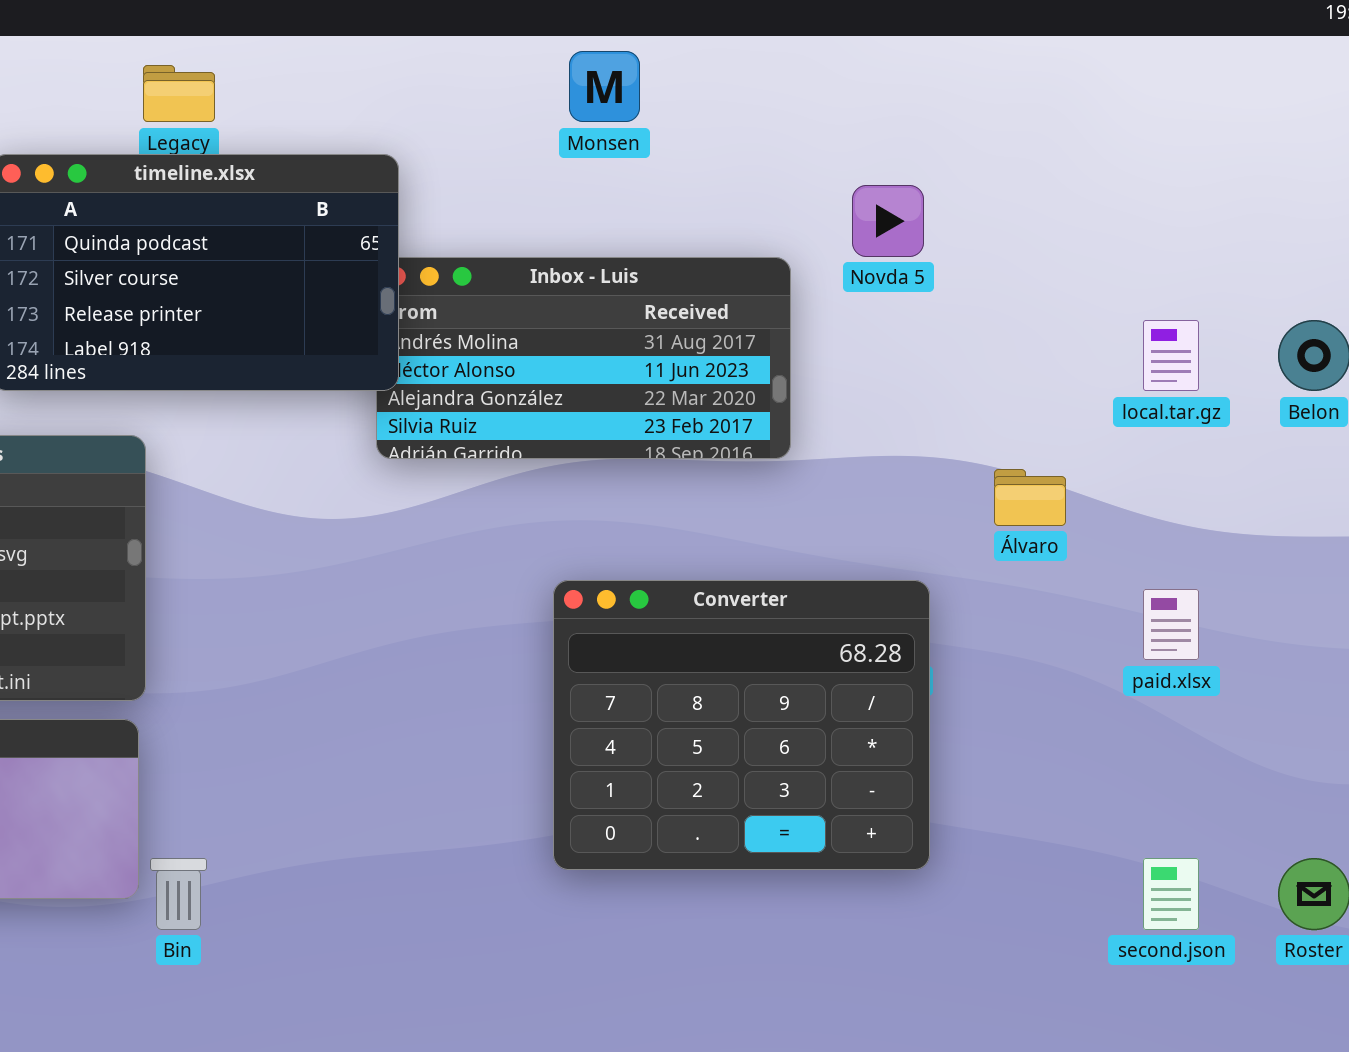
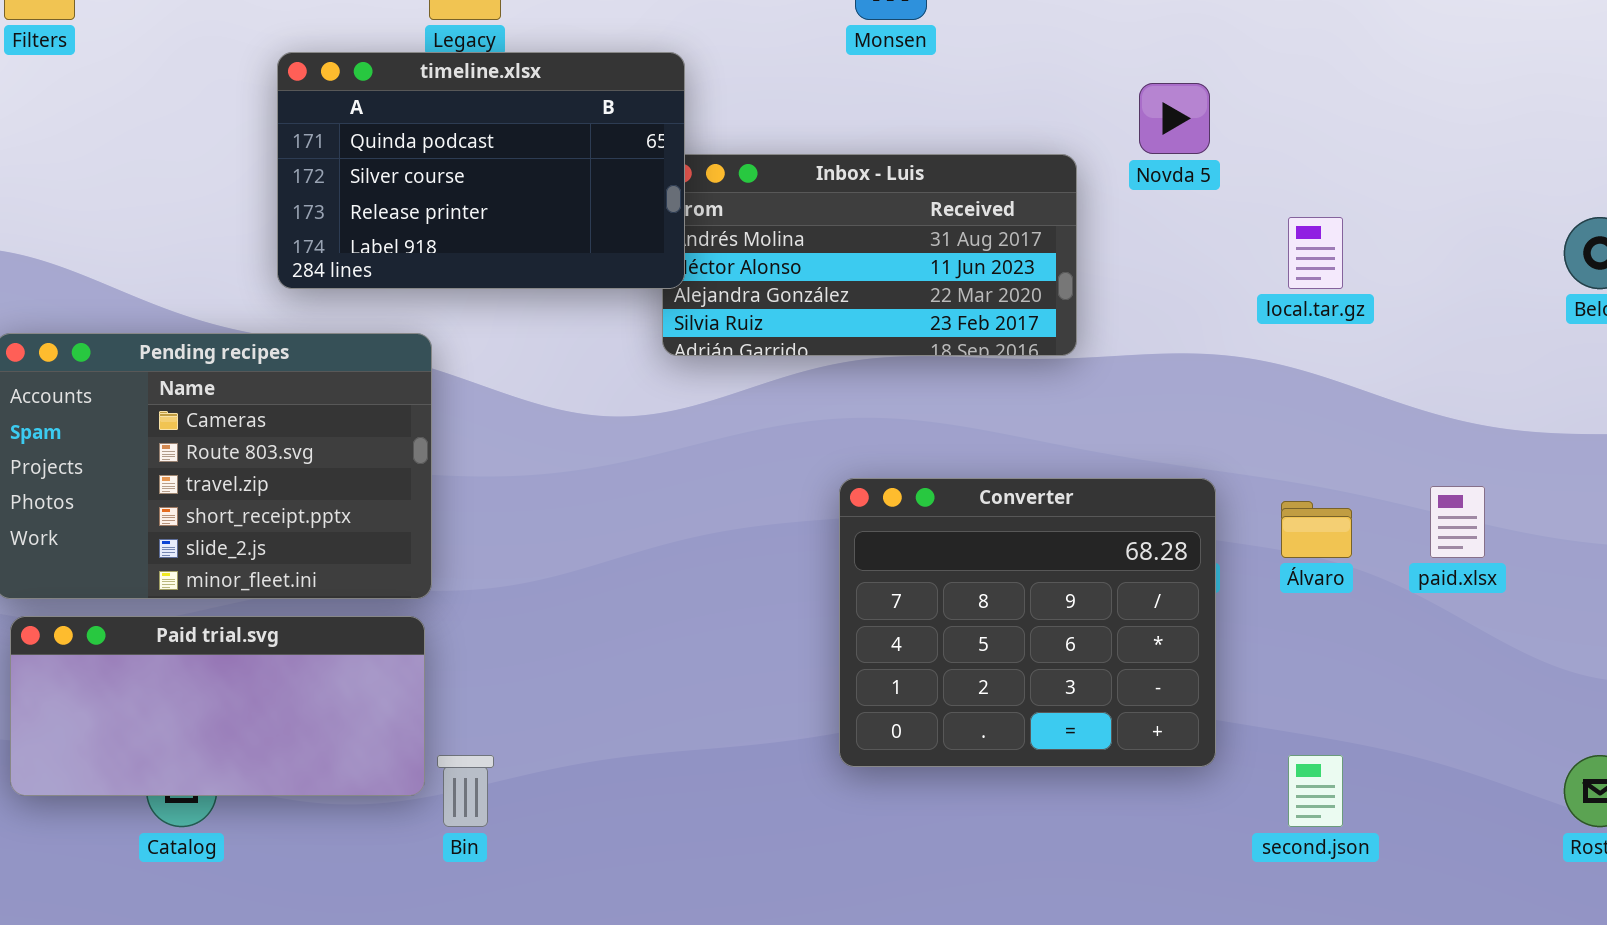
local.tar.gz: [1143,320,1199,391] -> [1288,217,1343,289], moved
Álvaro: [994,469,1066,526] -> [1281,501,1352,558], moved
second.json: [1143,858,1199,930] -> [1288,755,1343,827], moved

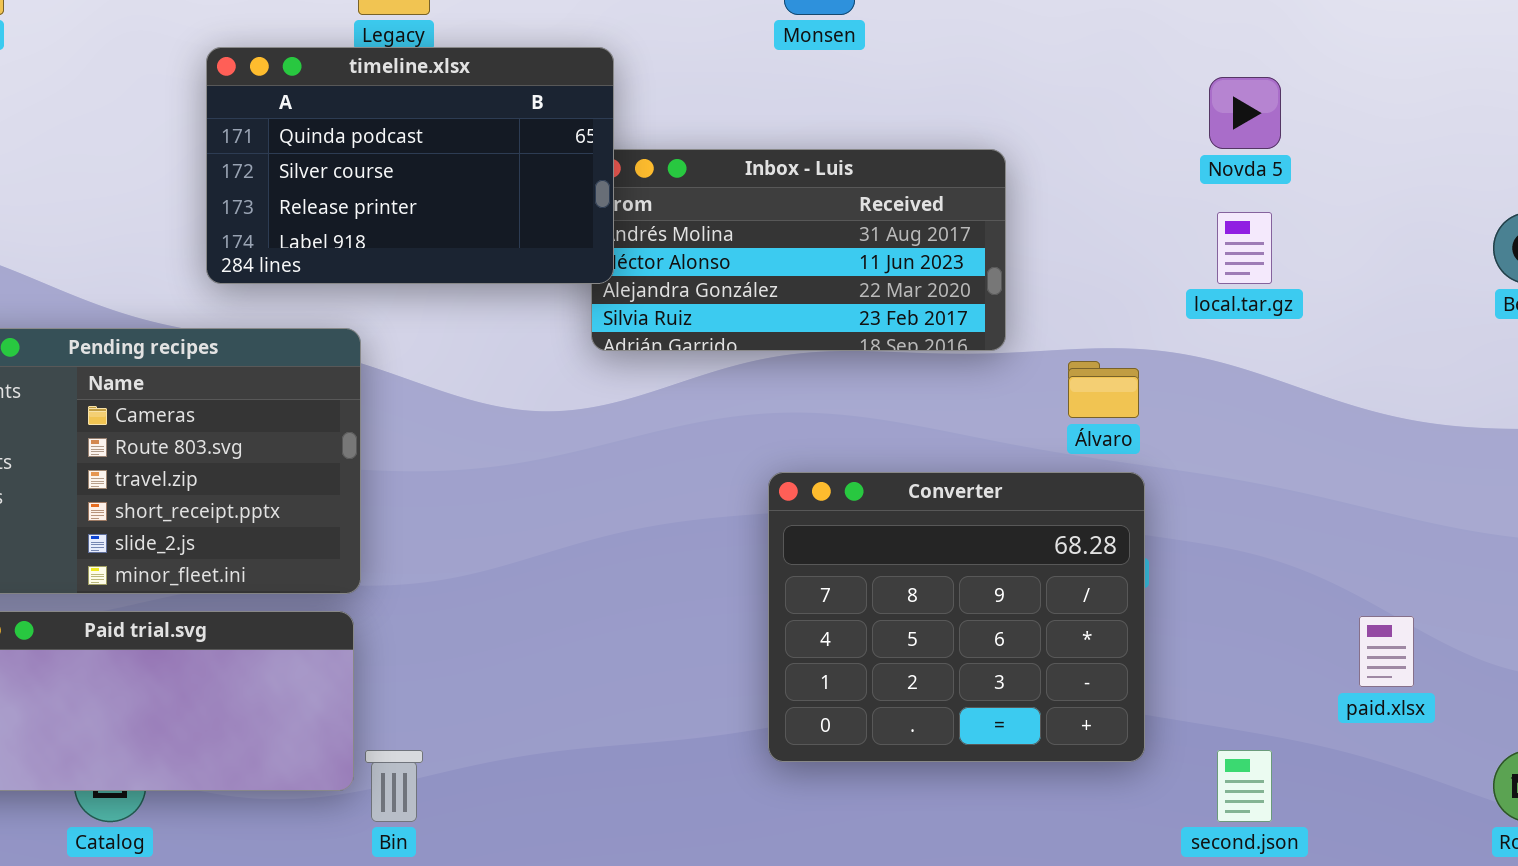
Novda 5: [1139,83,1210,154] -> [1209,77,1281,149], moved
paid.xlsx: [1430,486,1485,558] -> [1359,616,1414,687], moved
Álvaro: [1281,501,1352,558] -> [1068,361,1139,418], moved

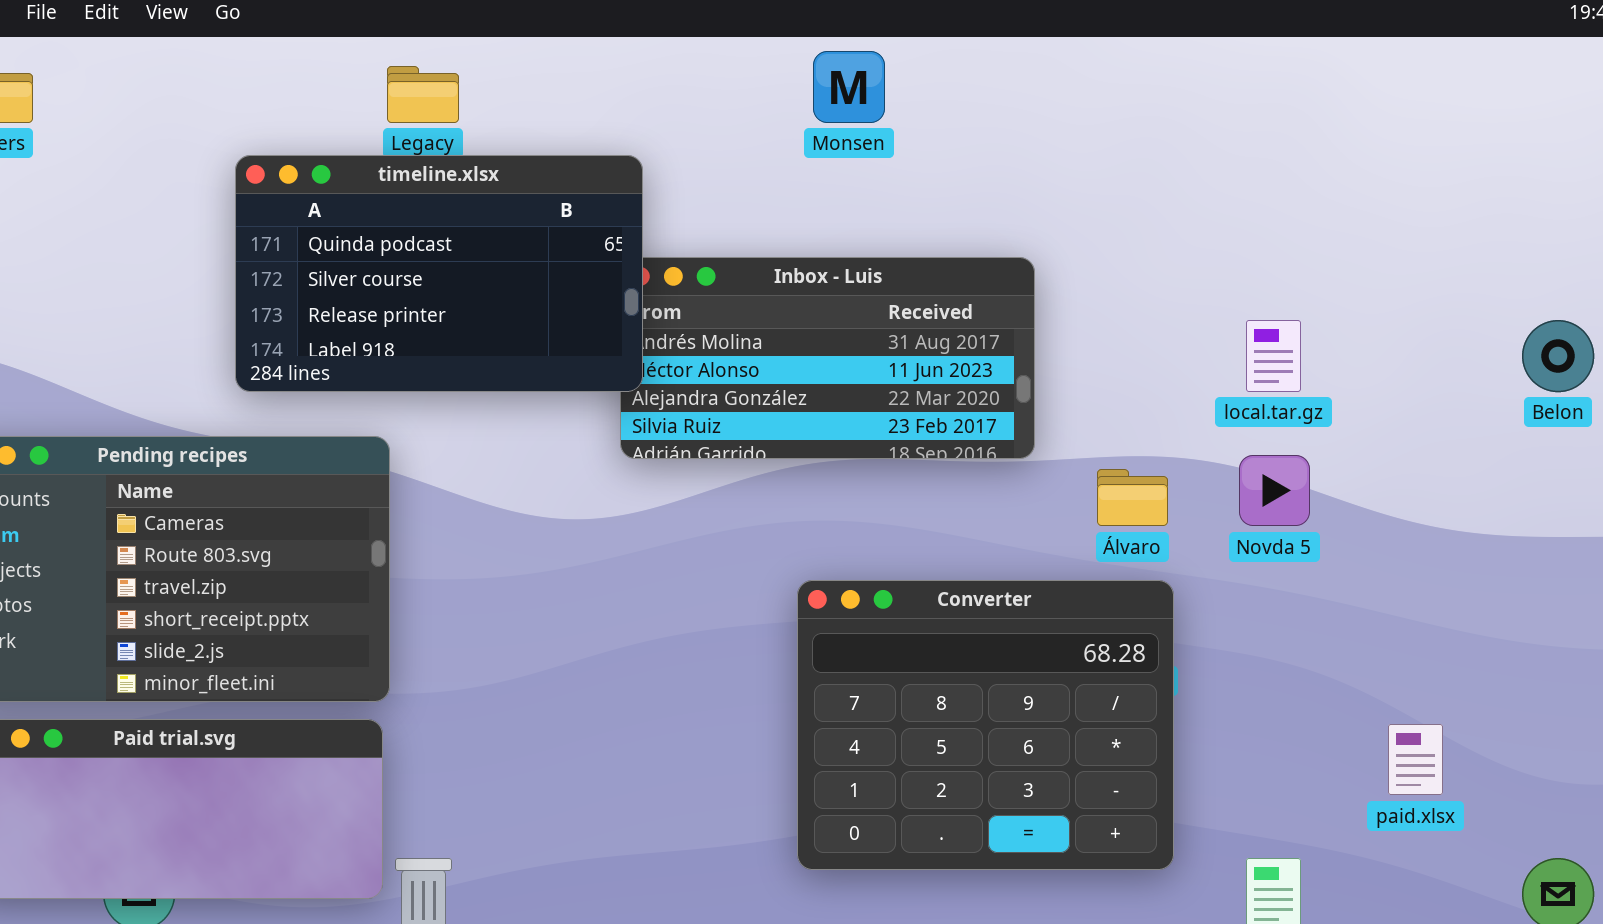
Novda 5: [1209,77,1281,149] -> [1239,455,1310,526], moved

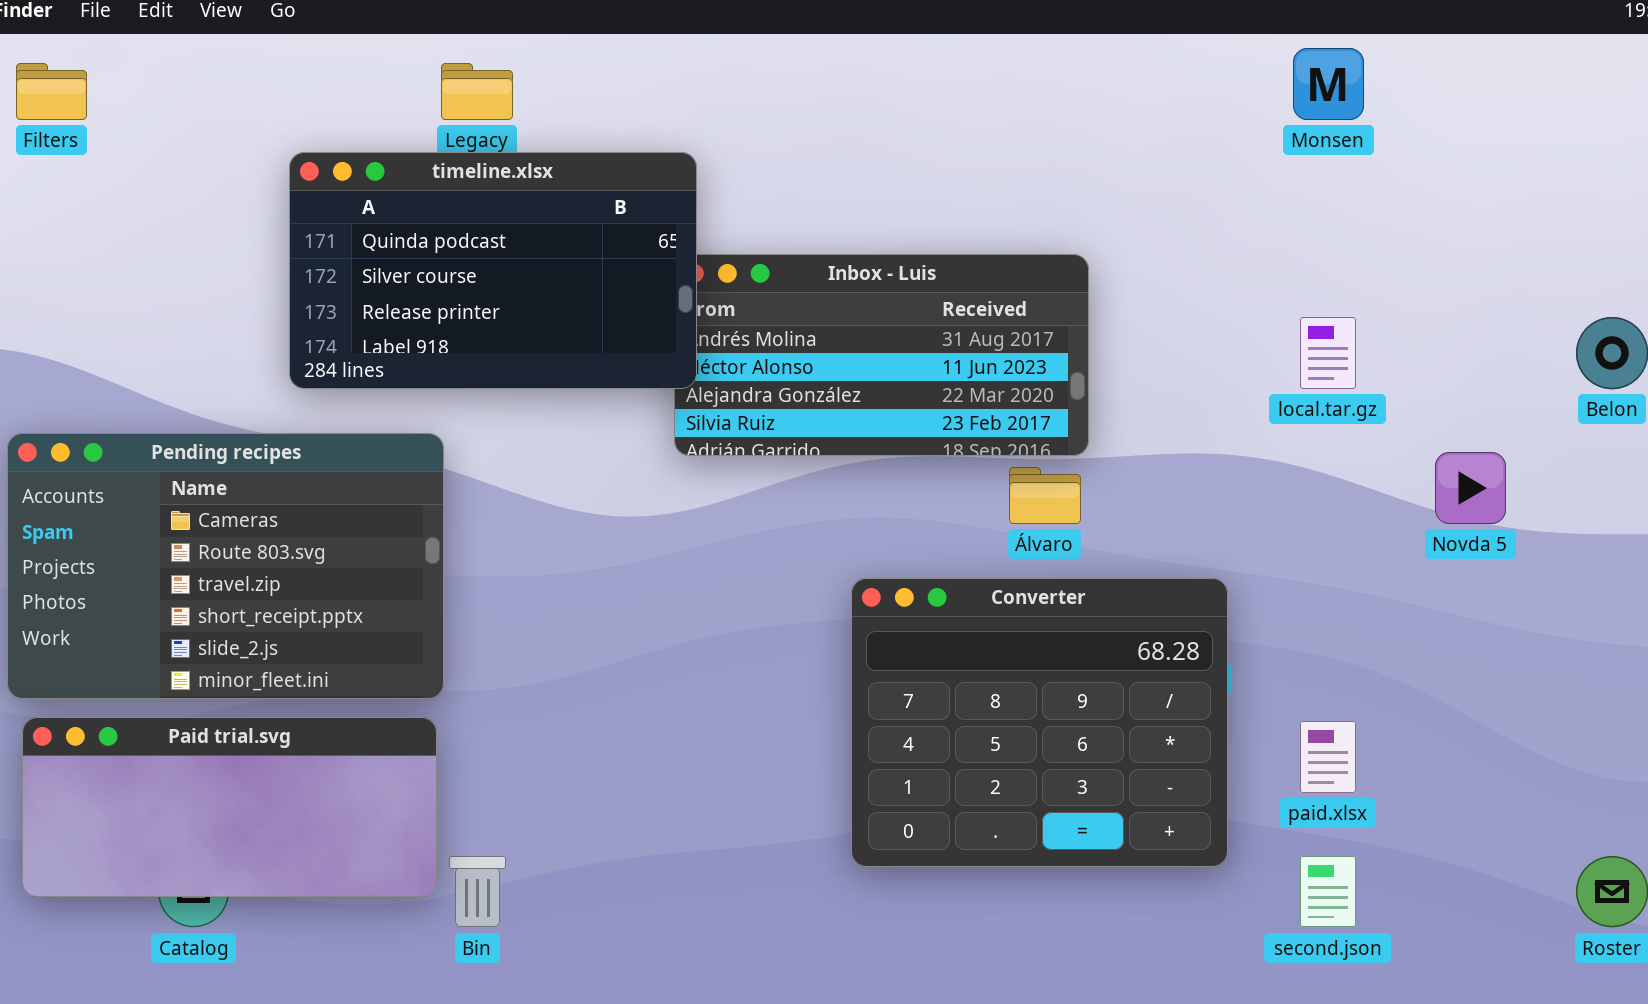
Monsen: [813,51,885,123] -> [1293,48,1364,120], moved
Novda 5: [1239,455,1310,526] -> [1435,452,1506,524], moved
Álvaro: [1097,469,1168,526] -> [1009,467,1081,524], moved
paid.xlsx: [1388,724,1443,795] -> [1300,721,1356,793], moved

